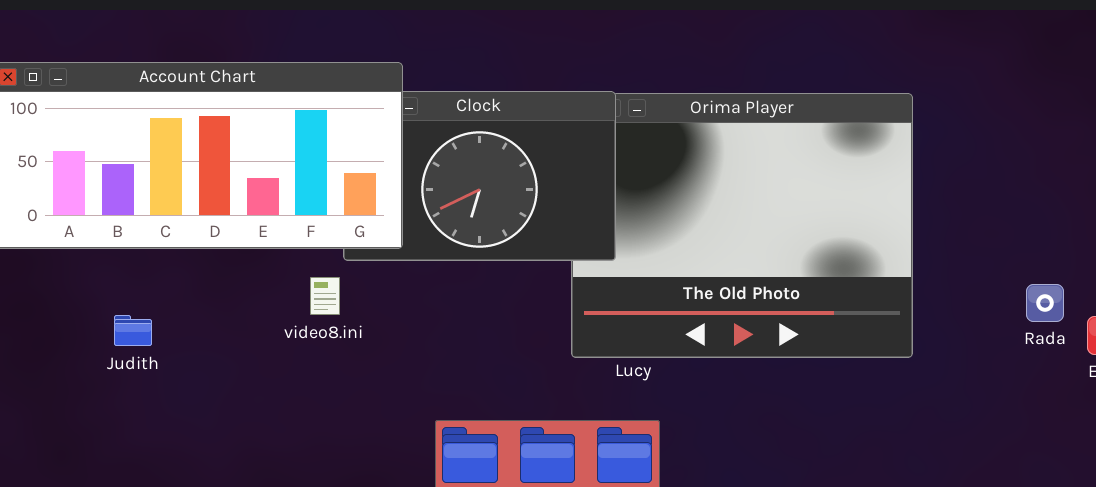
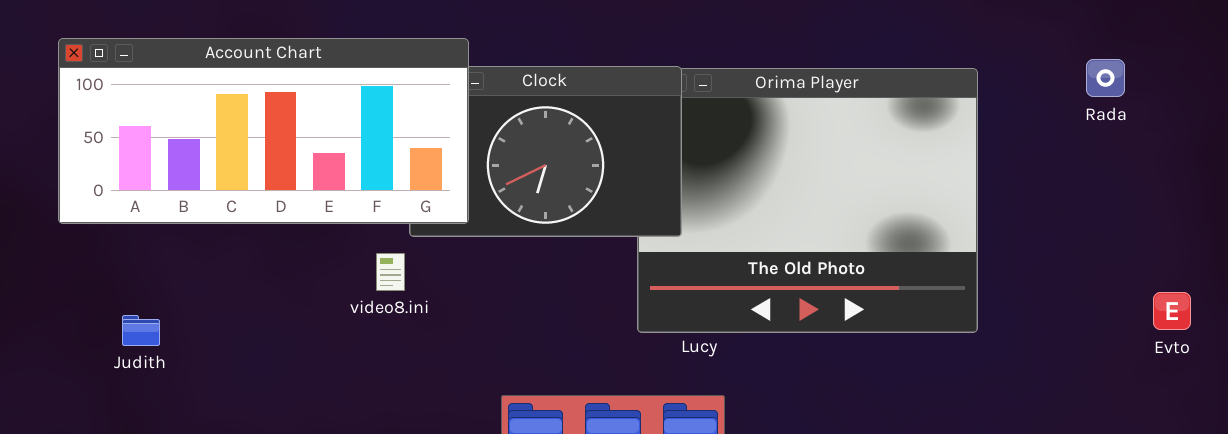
Rada: [1026,284,1064,322] -> [1086,59,1125,97], moved
Judith: [114,315,152,346] -> [122,315,160,346], moved

